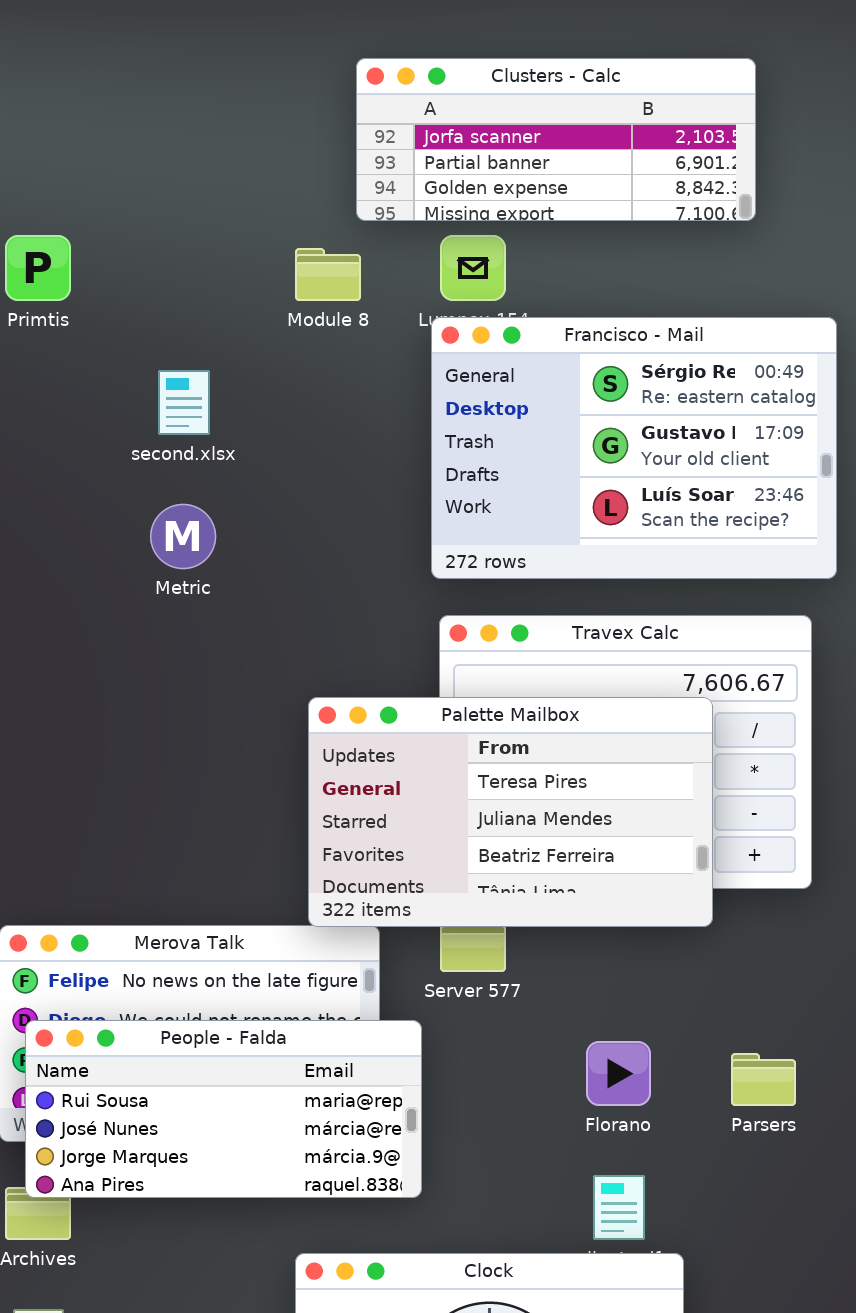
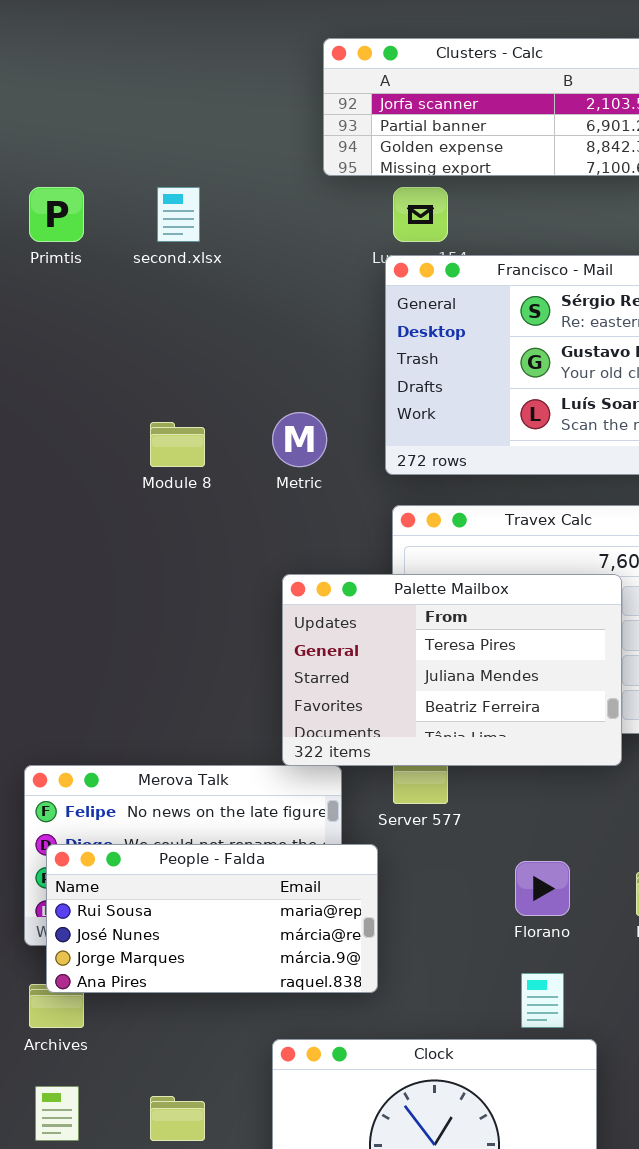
Module 8: [295,248,361,301] -> [150,422,205,467], moved
second.xlsx: [158,370,210,435] -> [157,187,200,242], moved
Metric: [150,504,216,569] -> [272,412,327,467], moved

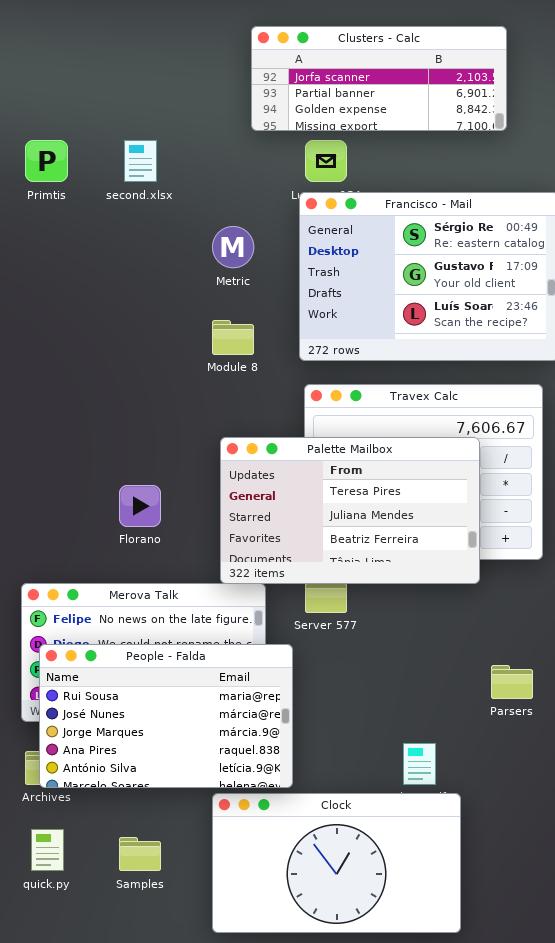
Metric: [272,412,327,467] -> [212,226,254,268], moved
Module 8: [150,422,205,467] -> [212,320,254,355], moved
People - Falda: [46,844,378,993] -> [39,644,293,788], resized
Florano: [515,861,570,916] -> [119,485,161,527], moved

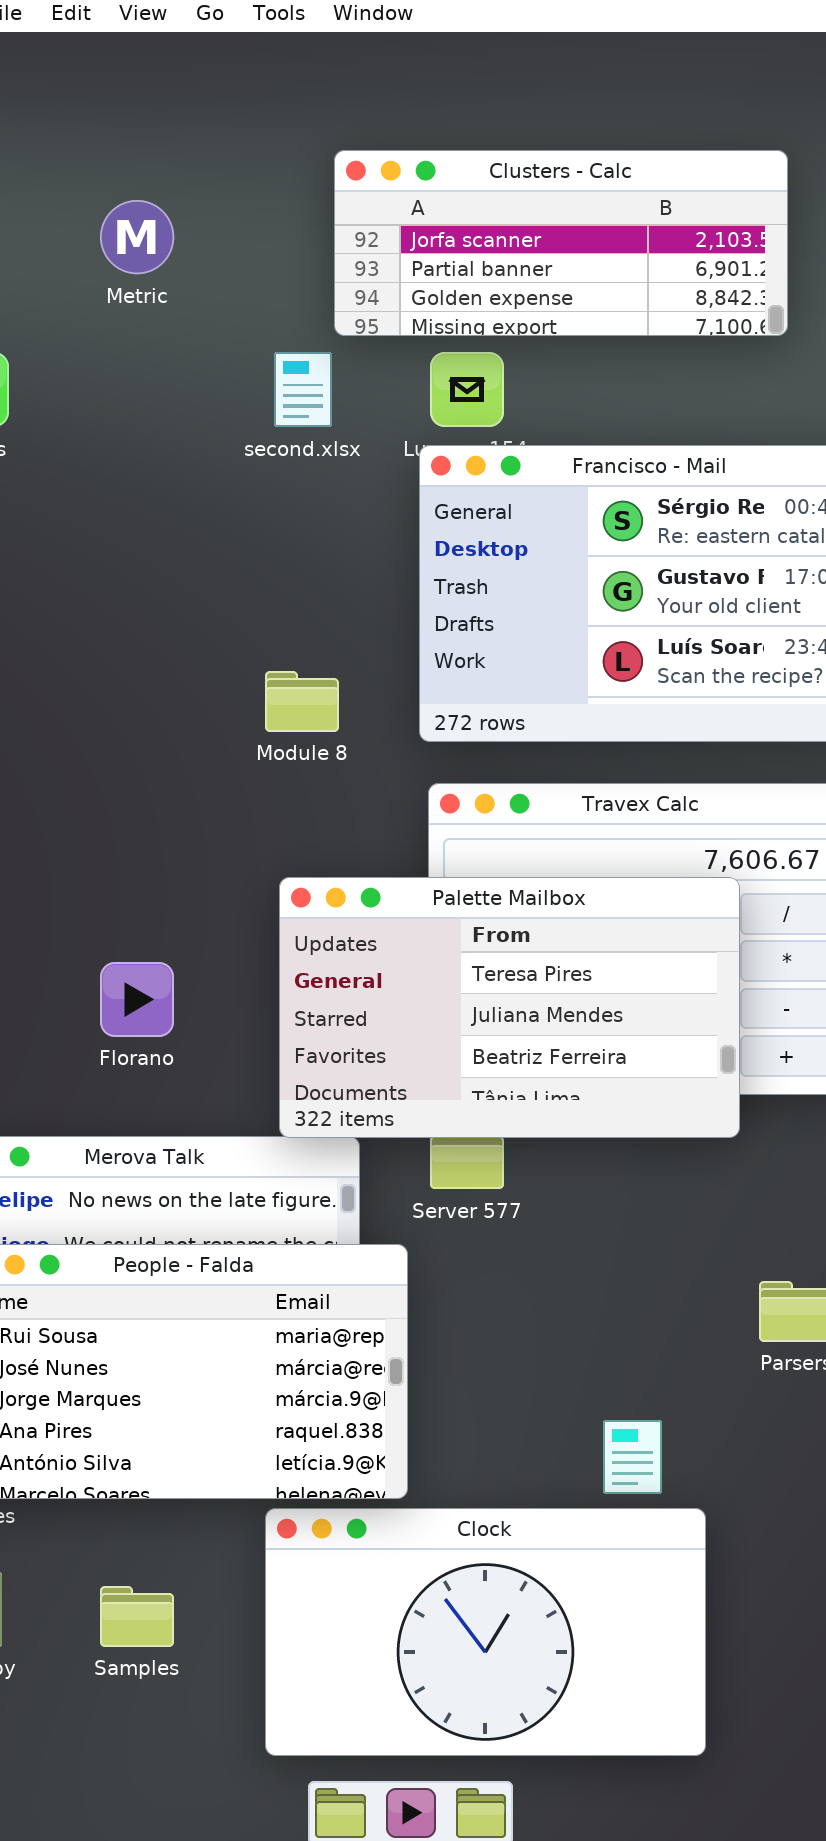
second.xlsx: [124,140,157,182] -> [274,352,332,427], moved
Metric: [212,226,254,268] -> [100,200,174,274], moved

